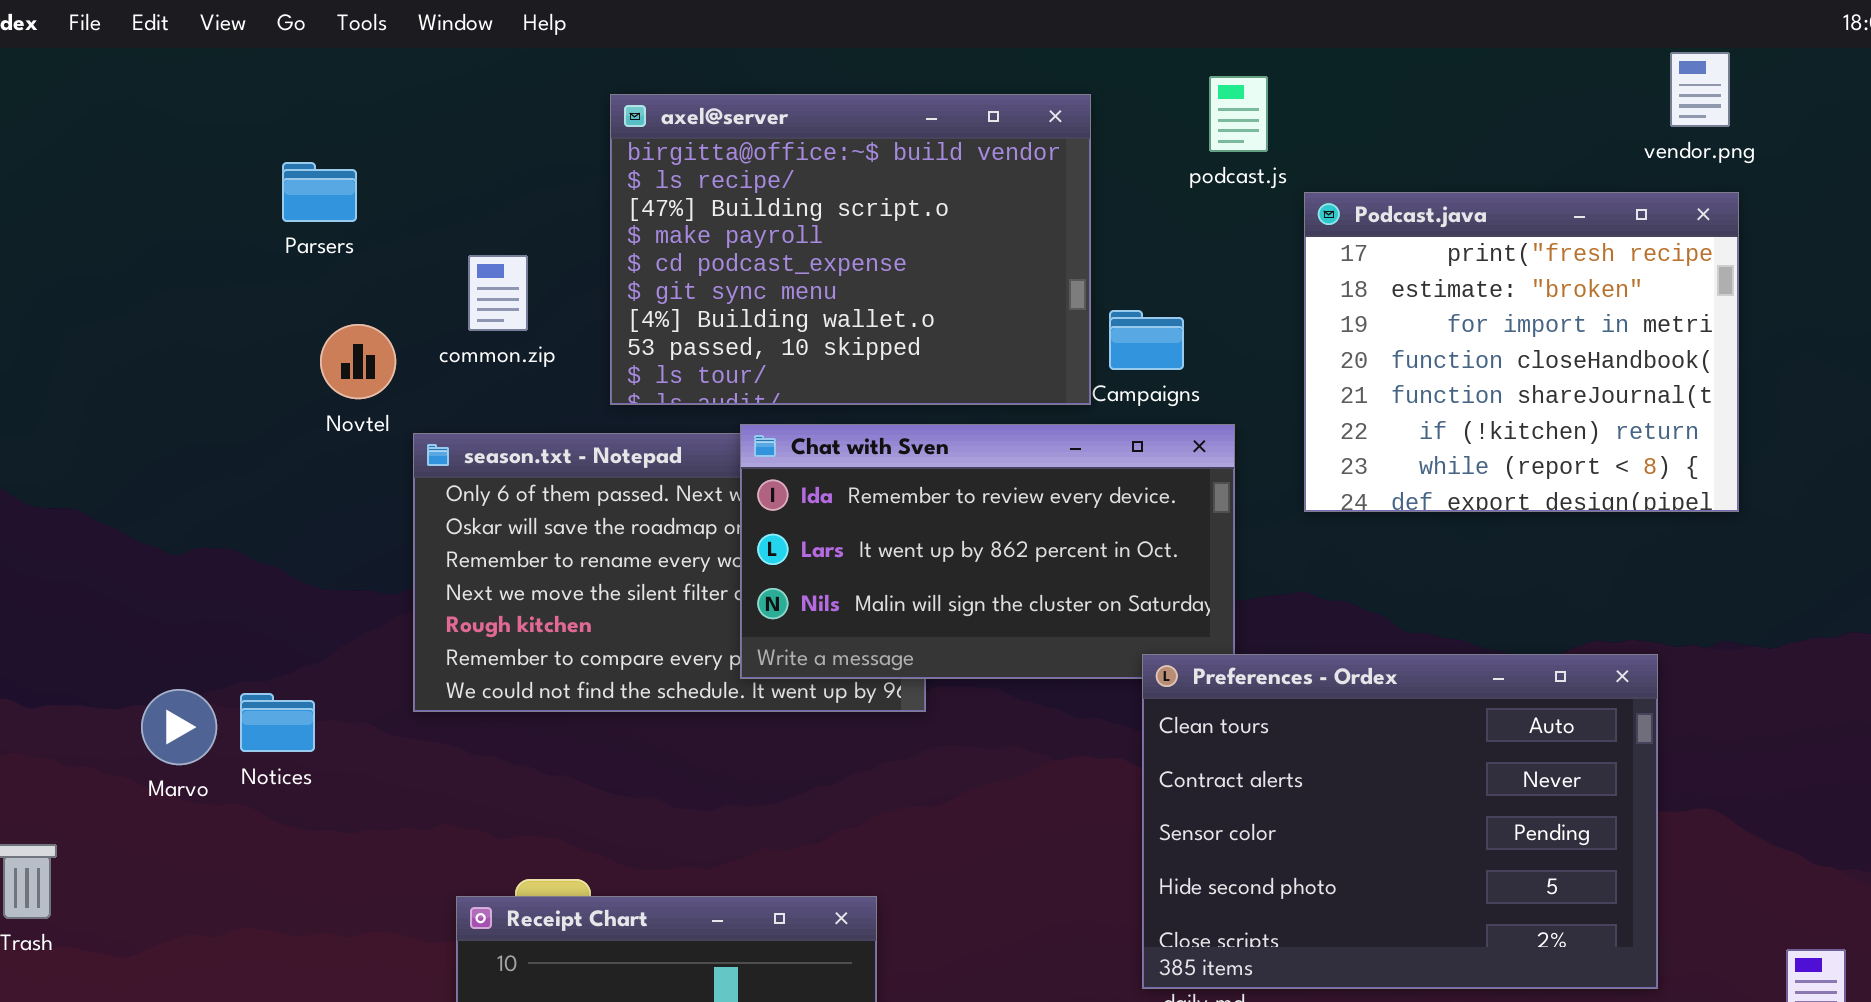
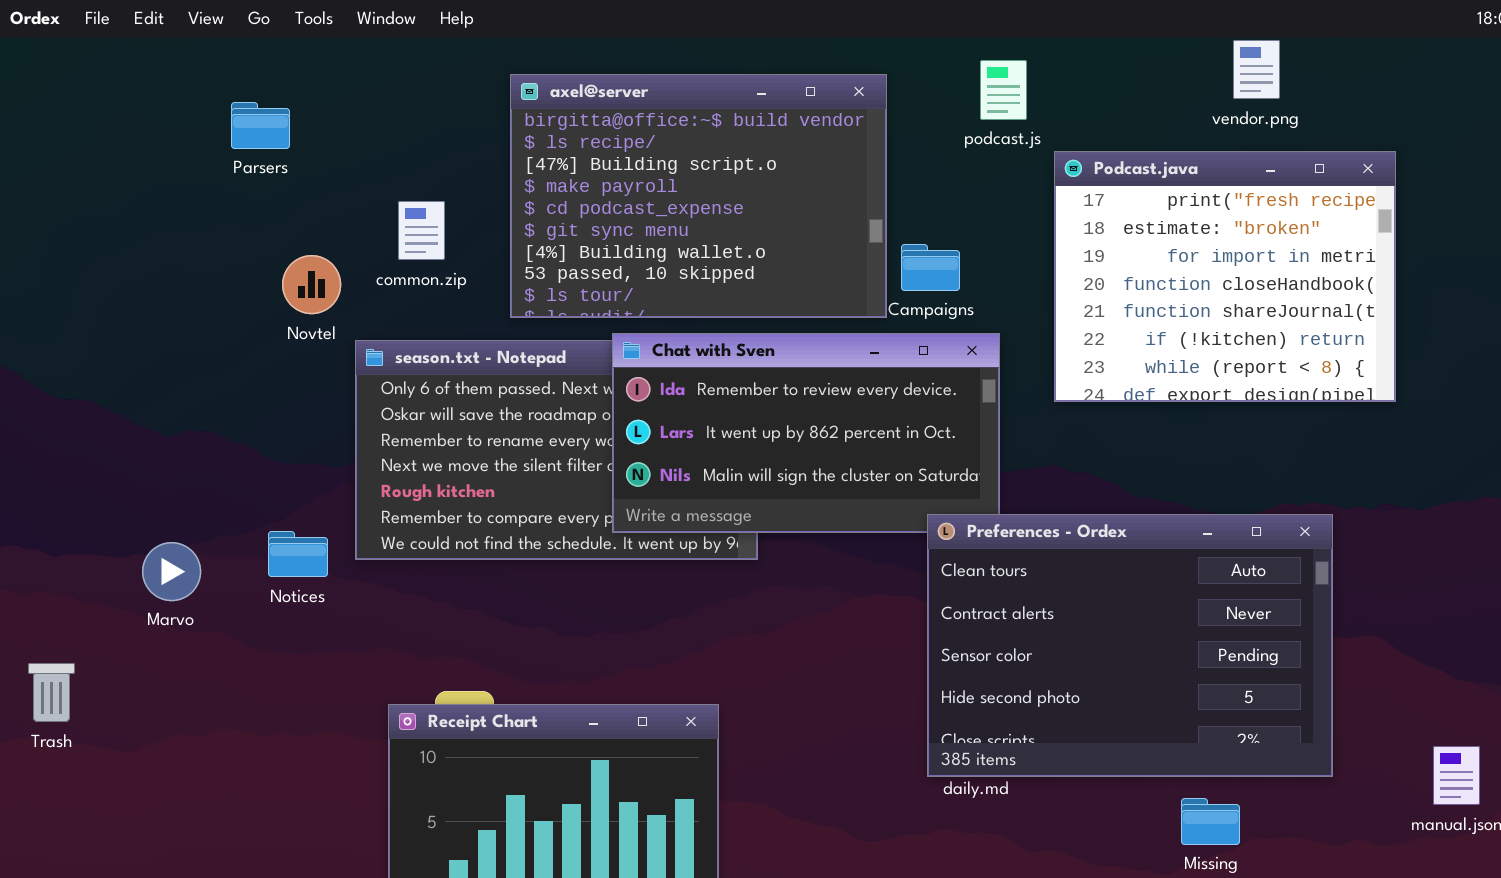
vendor.png: [1670,52,1730,127] -> [1233,40,1280,99], moved
Parsers: [282,162,357,222] -> [231,102,290,149], moved
Notices: [240,693,315,752] -> [268,531,328,577], moved

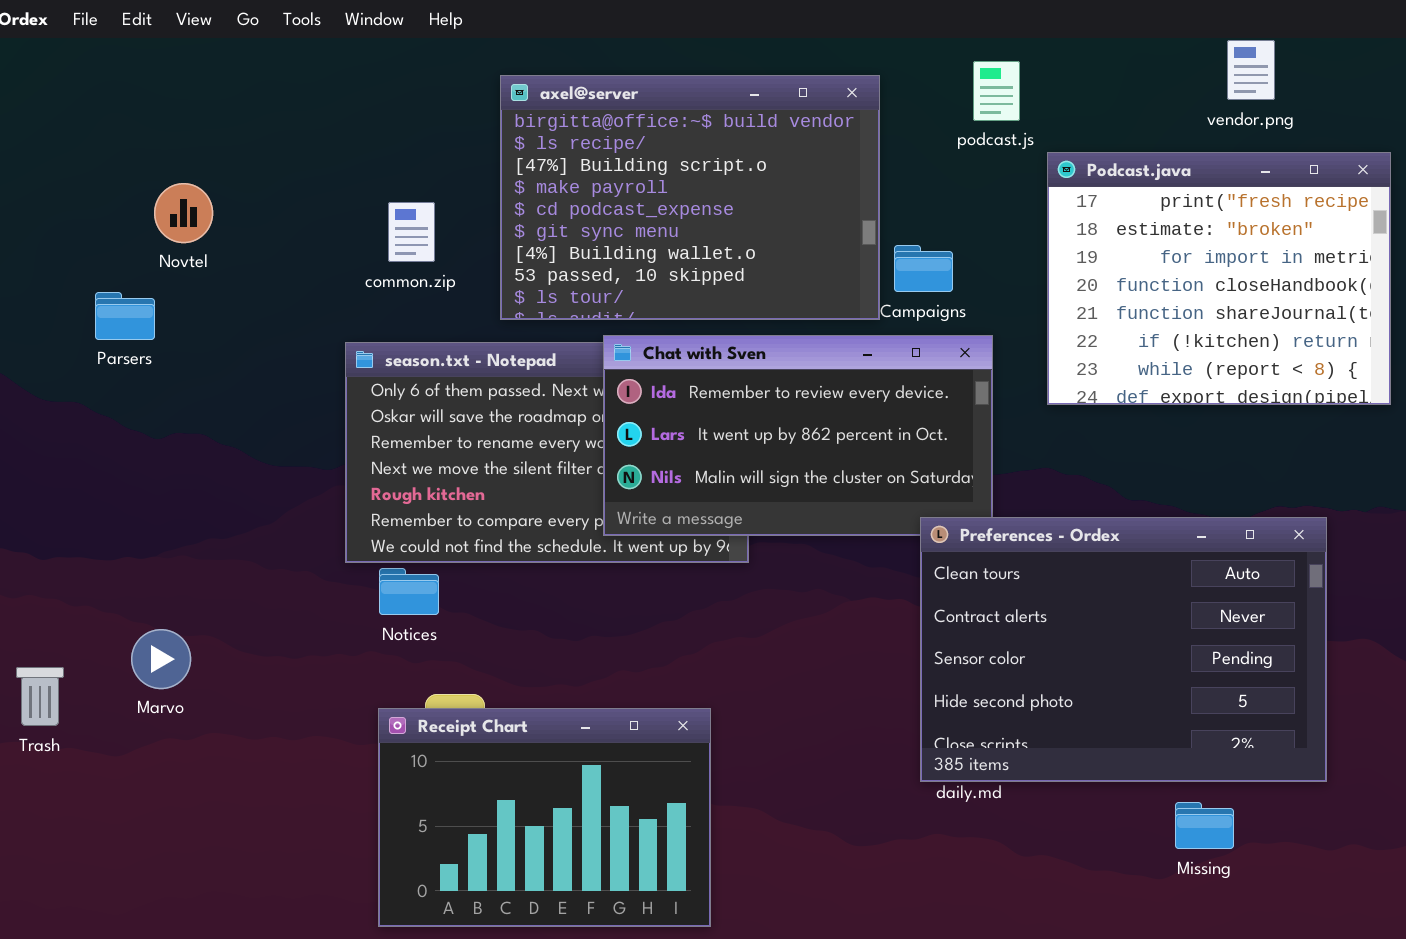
Parsers: [231,102,290,149] -> [95,292,155,340], moved
Novtel: [282,255,341,314] -> [154,183,213,243], moved
Notices: [268,531,328,577] -> [379,568,439,615], moved
Marvo: [142,542,201,601] -> [131,629,191,689], moved

